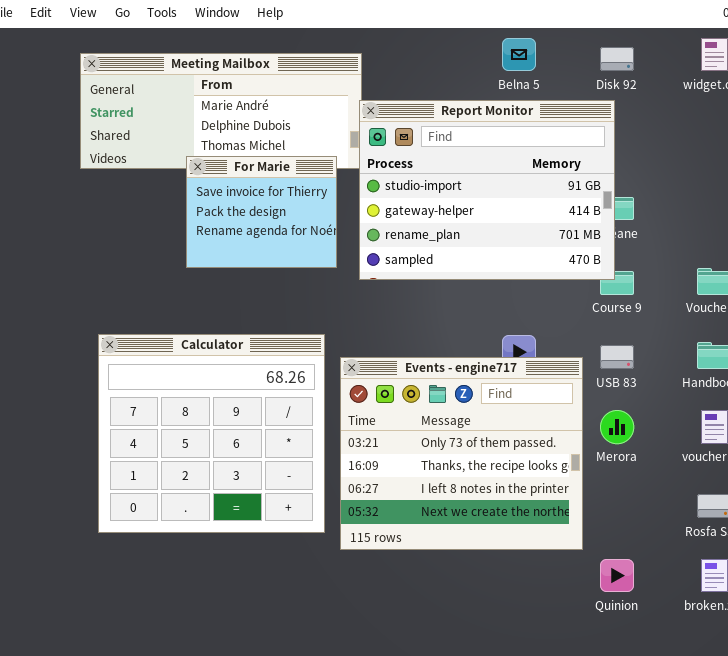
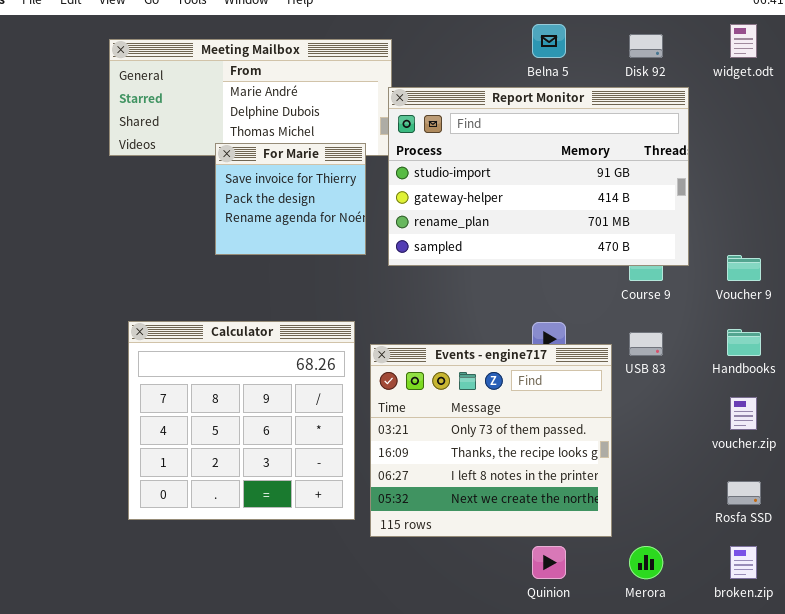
Report Monitor: [359,100,615,280] -> [388,87,689,266], resized
Merora: [600,410,634,444] -> [629,546,663,579], moved
Quinion: [600,559,634,592] -> [532,546,566,579], moved

